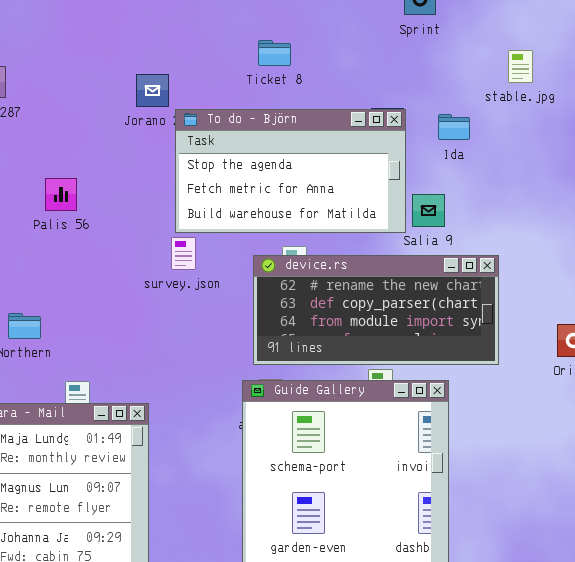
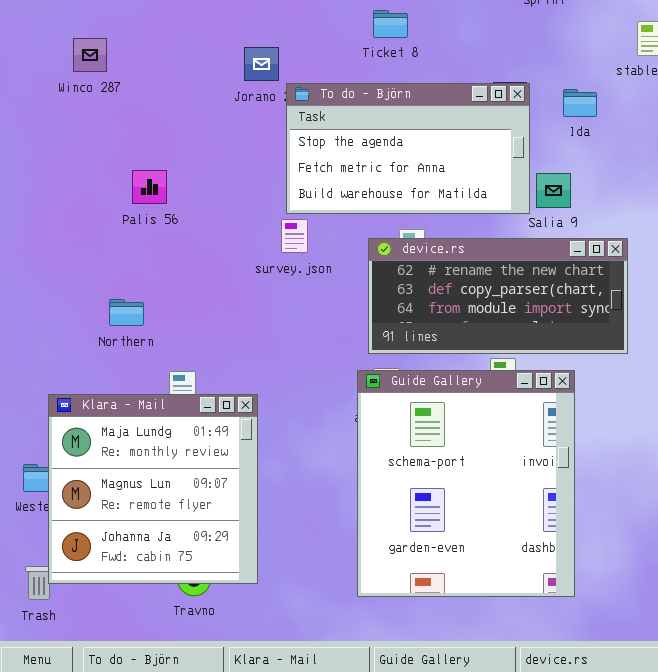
Palis 56: [45,178,77,211] -> [132,170,167,204], moved

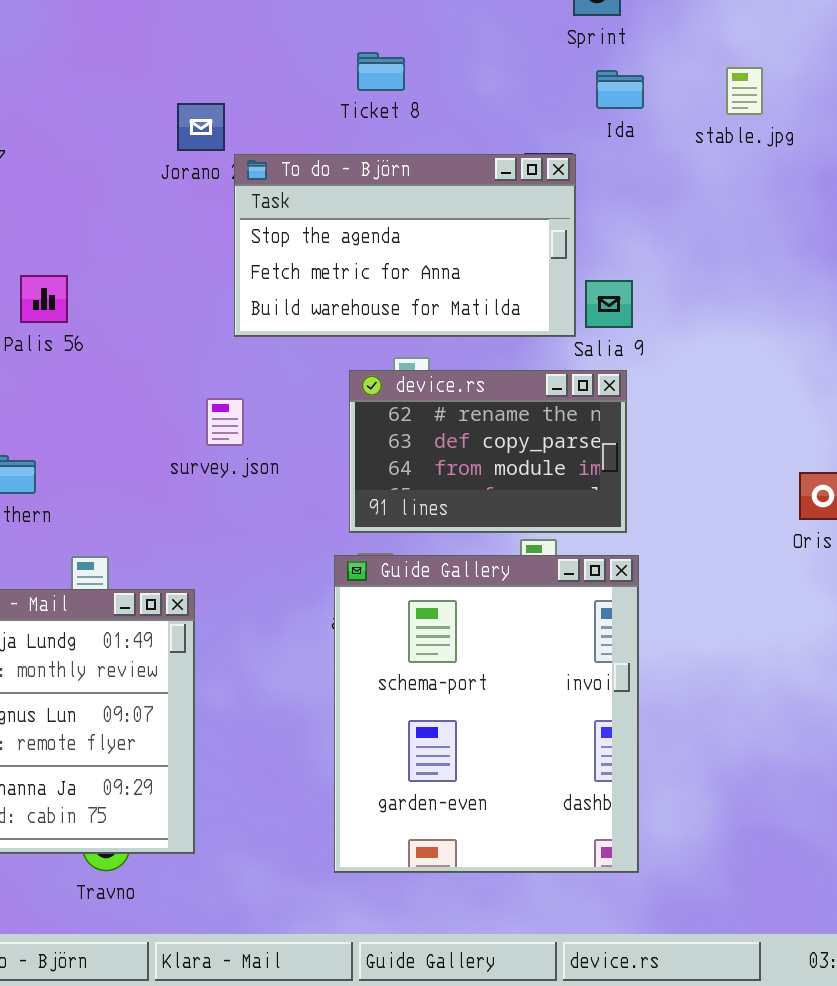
Ida: [563,89,597,117] -> [596,70,644,109], moved
survey.json: [281,219,308,253] -> [206,398,244,446], moved
device.rs: [368,238,628,354] -> [349,370,627,533], resized

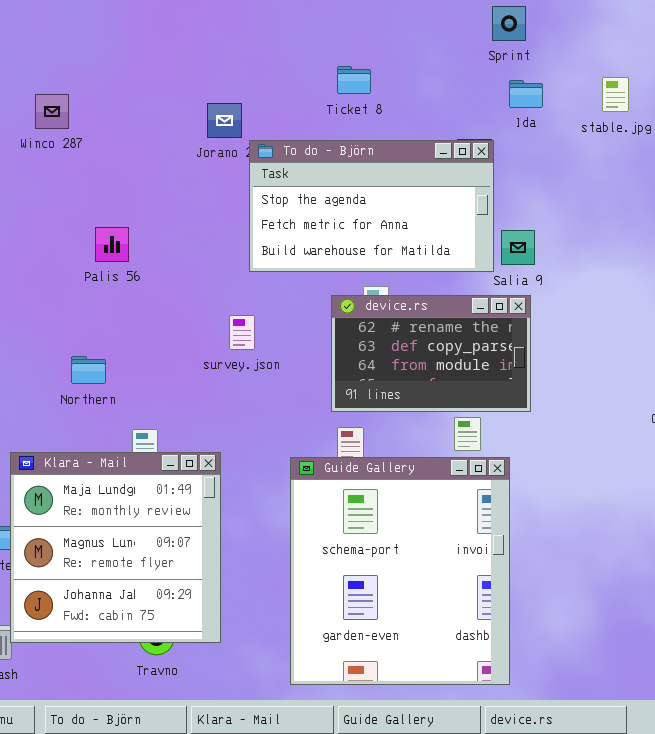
Guide Gallery: [334,555,639,873] -> [290,457,510,685], moved

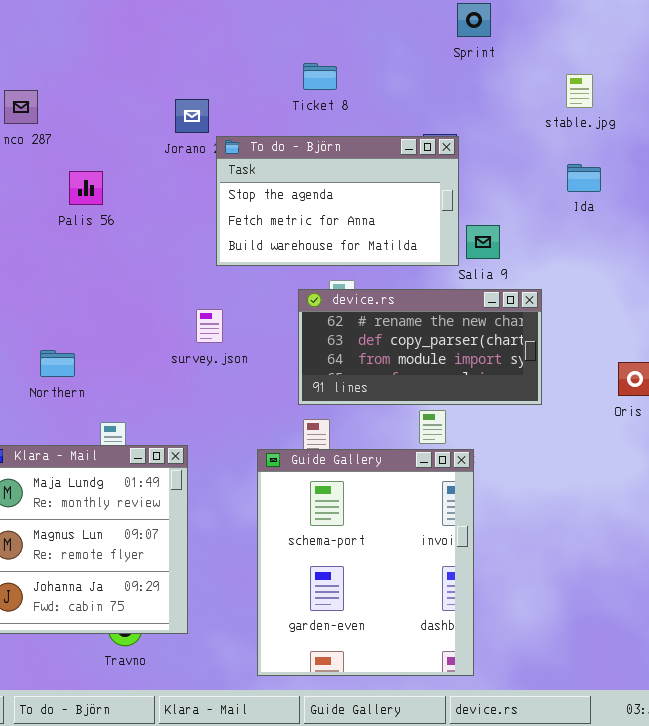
Ida: [509,80,543,108] -> [567,164,601,192], moved
Palis 56: [95,227,129,262] -> [69,171,103,205], moved
device.rs: [331,295,531,412] -> [298,289,542,405], resized

